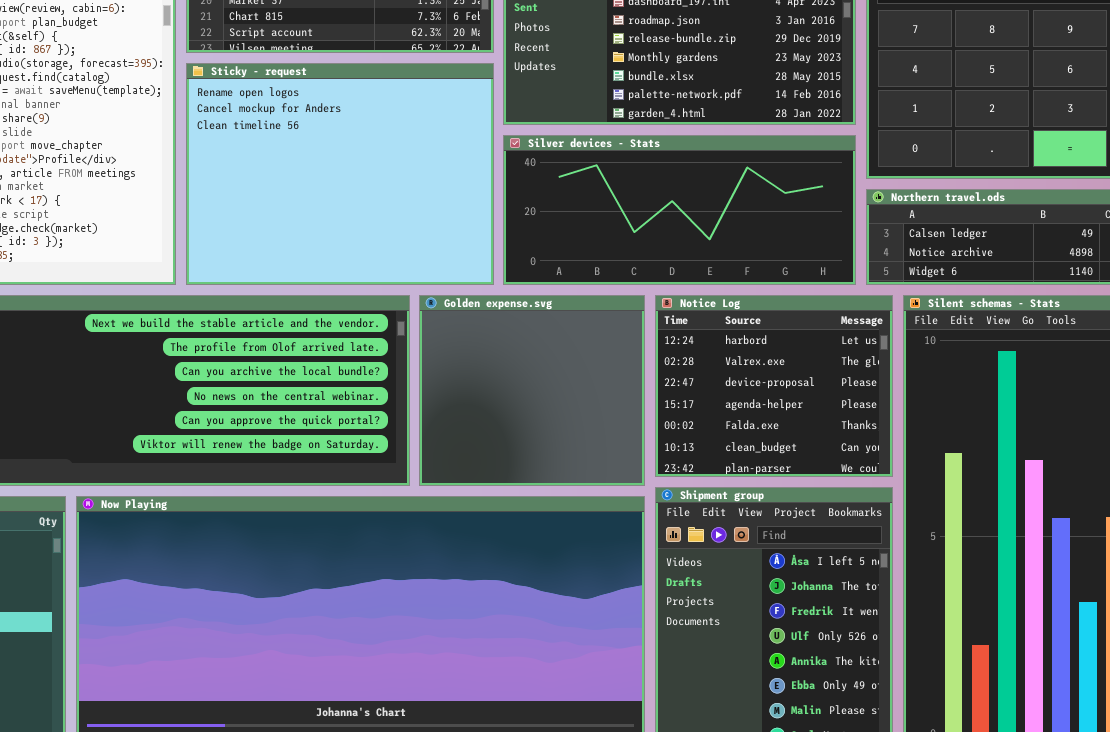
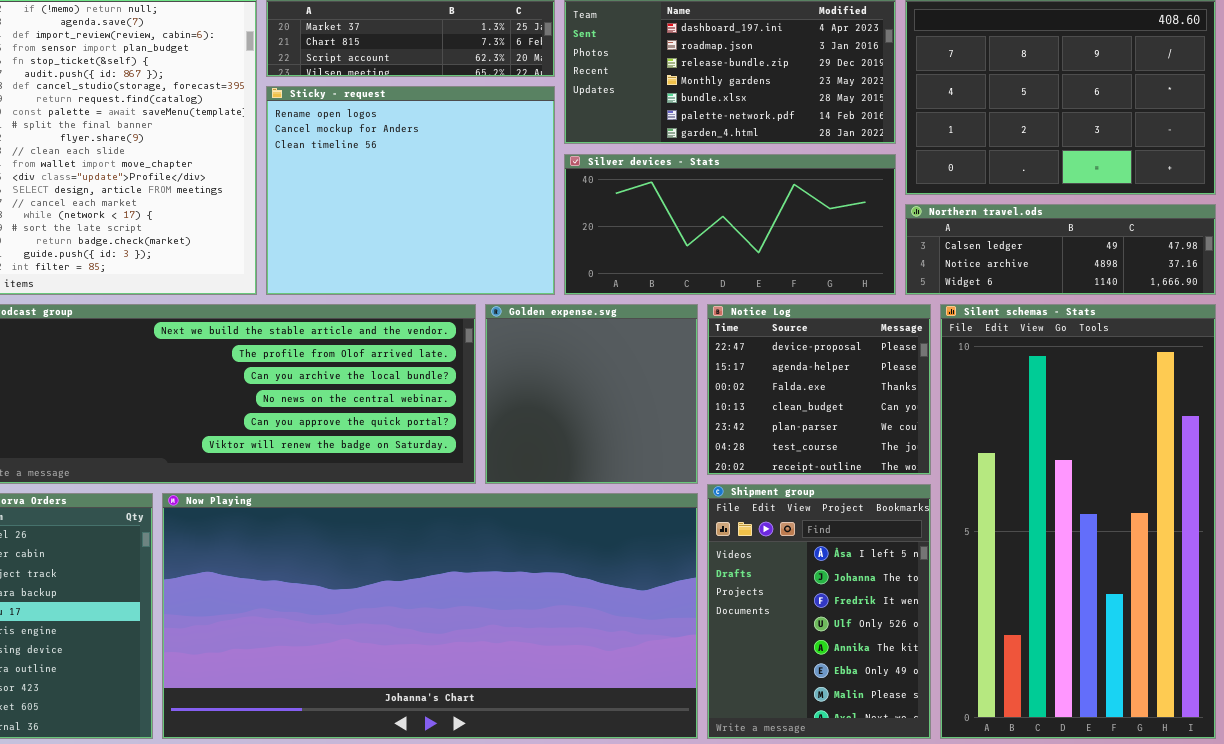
Notice Log: [655,295,893,477] -> [707,304,931,475], scrolled down 2 rows

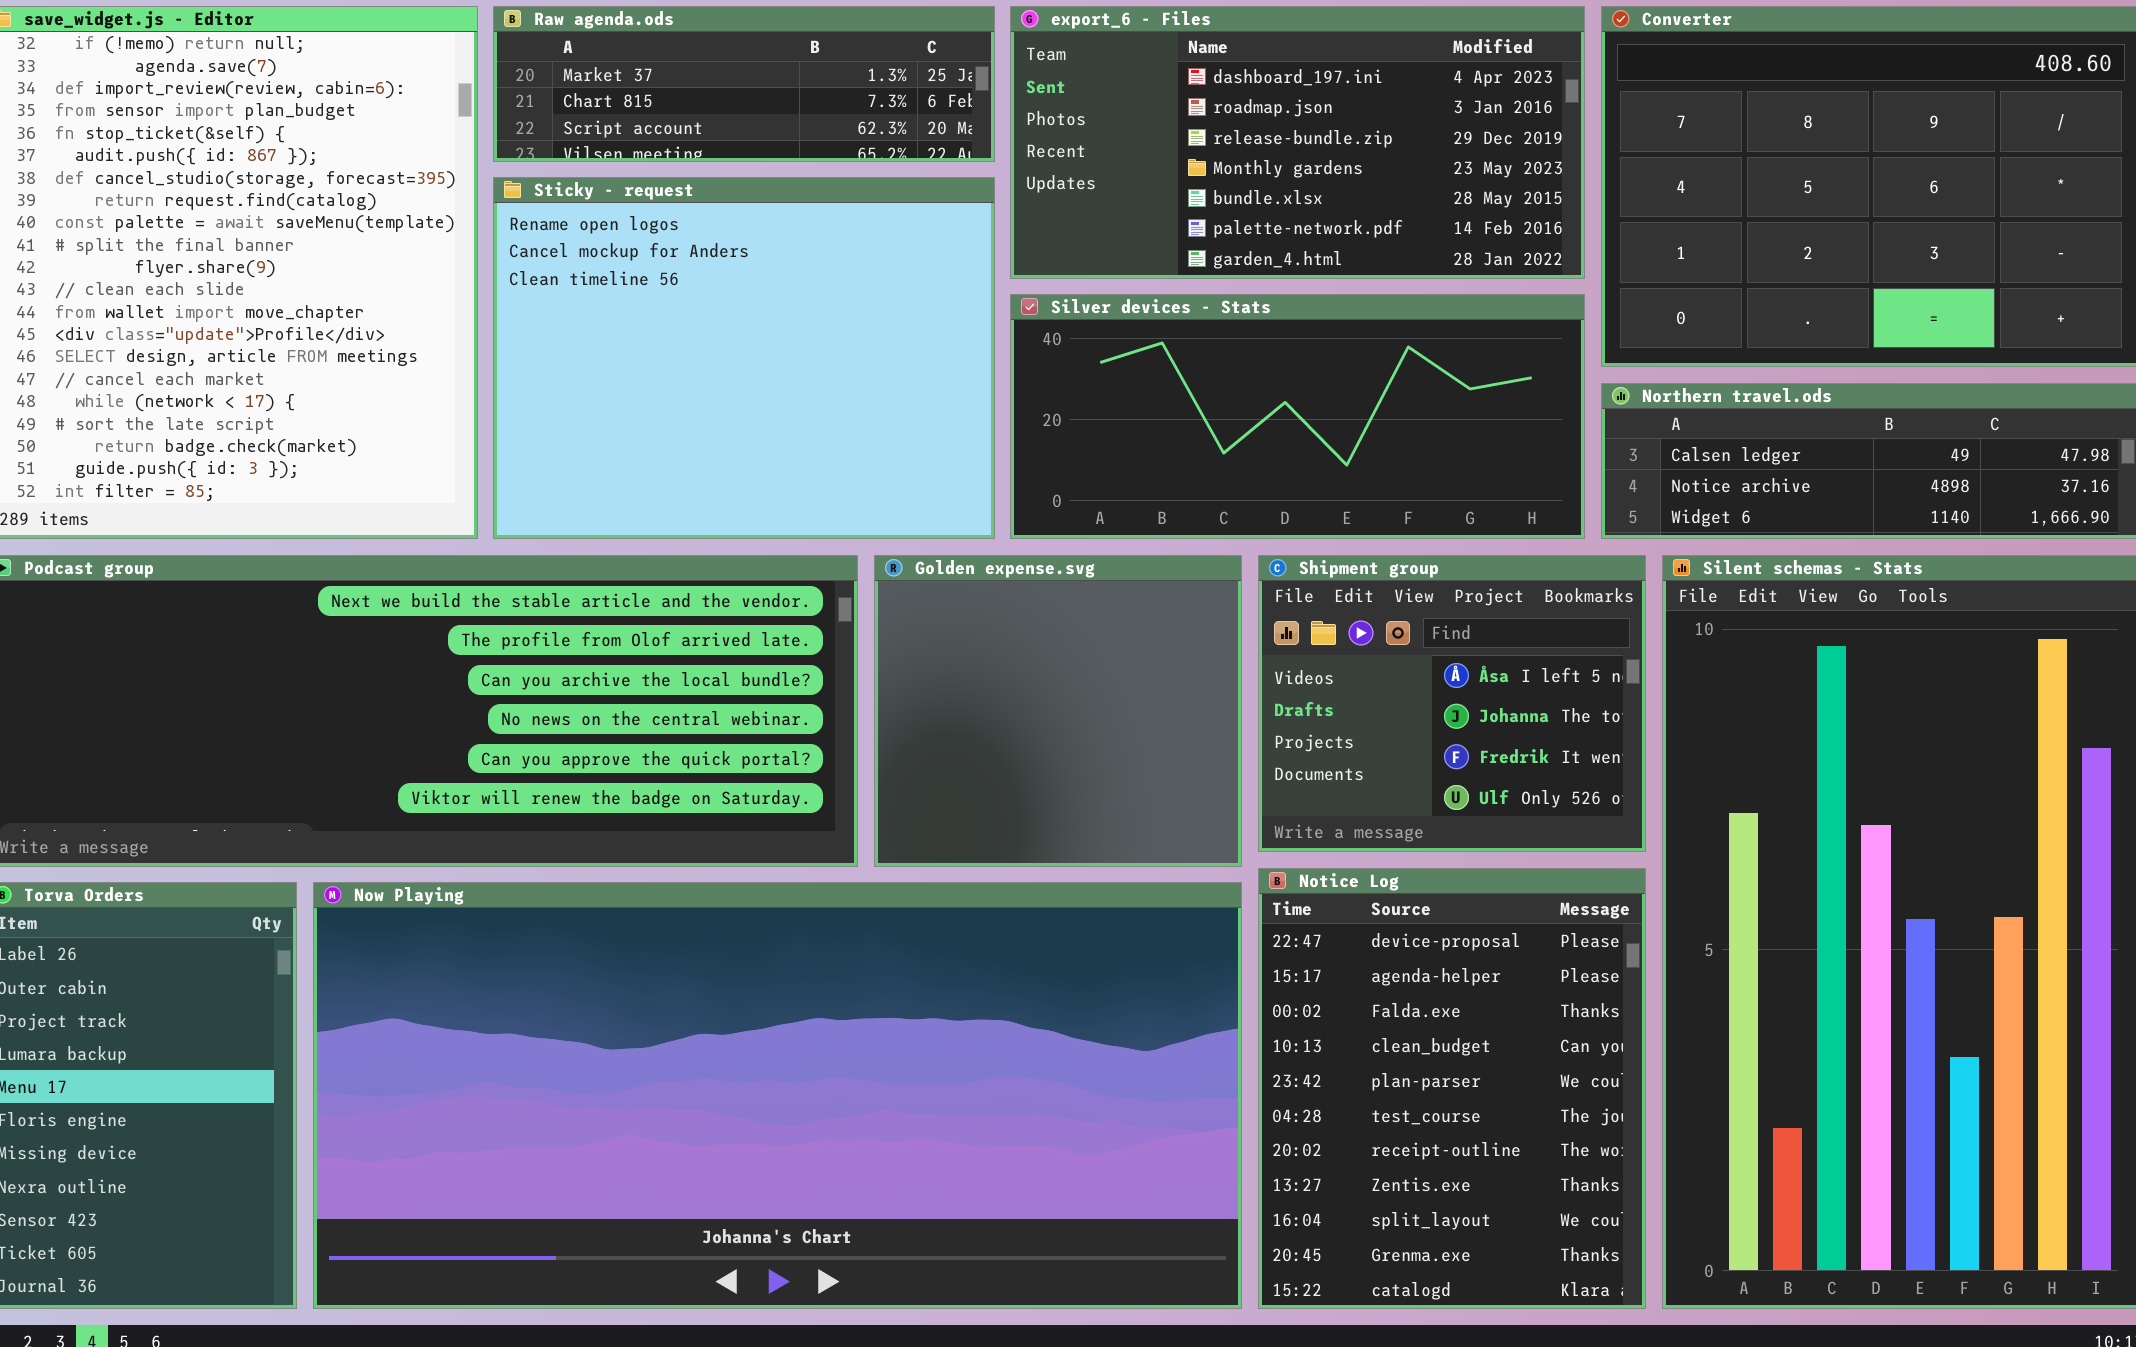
Notice Log: [707,304,931,475] -> [1258,868,1646,1309], moved, resized
Shipment group: [707,484,931,739] -> [1258,555,1646,852], moved, resized

